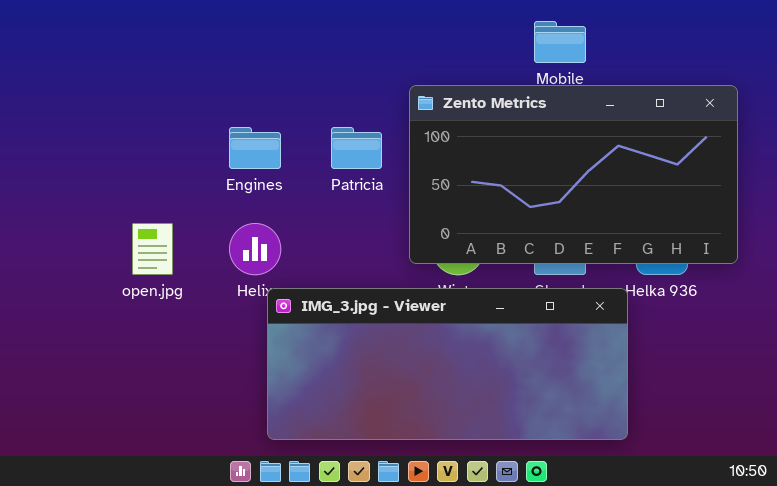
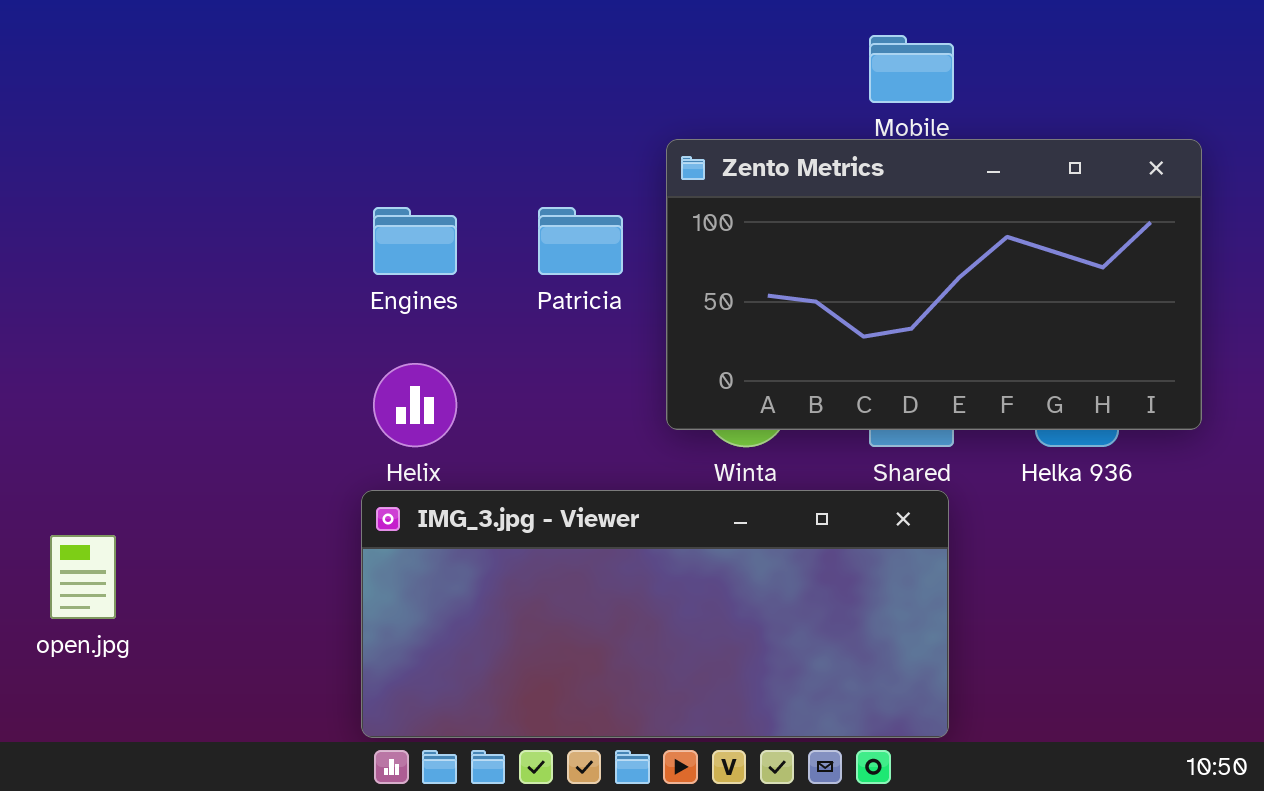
open.jpg: [132,223,173,275] -> [50,535,116,619], moved
IMG_3.jpg - Viewer: [267,288,628,440] -> [361,490,949,738], moved

